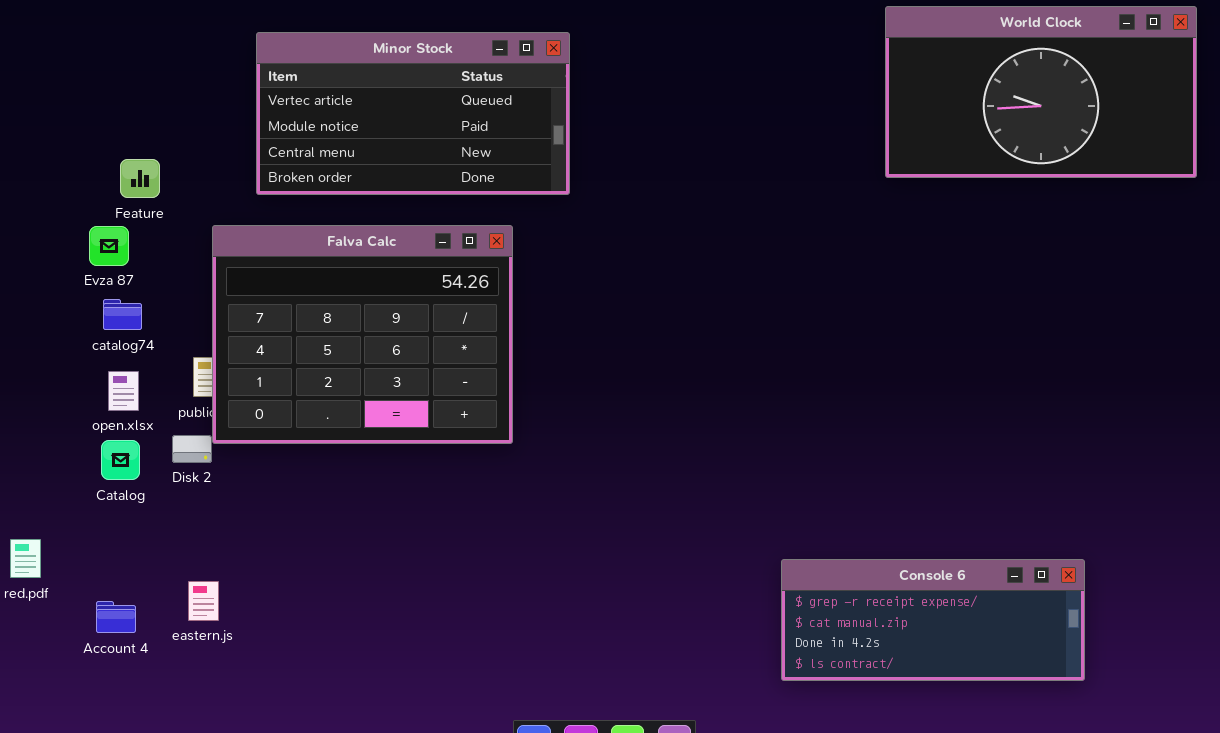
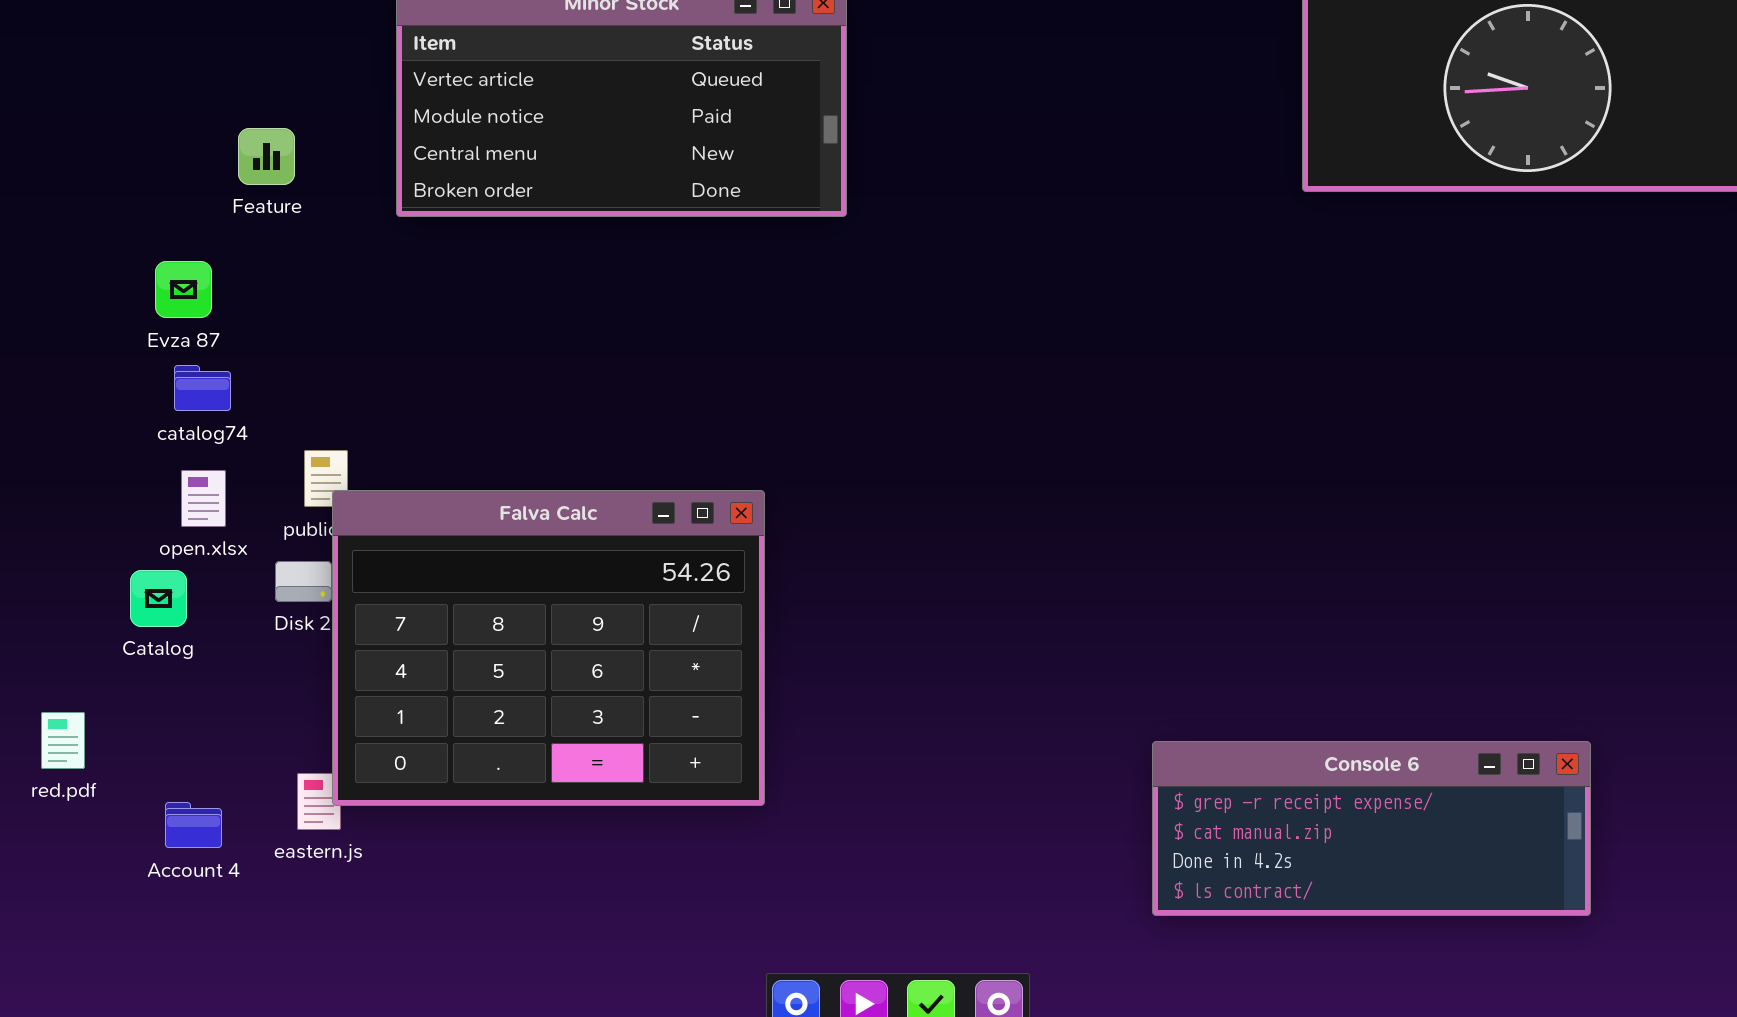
Feature: [120,159,160,198] -> [238,128,295,185], moved
Falva Calc: [212,225,513,444] -> [332,490,765,806], moved
Catalog: [101,440,140,480] -> [130,570,187,627], moved

